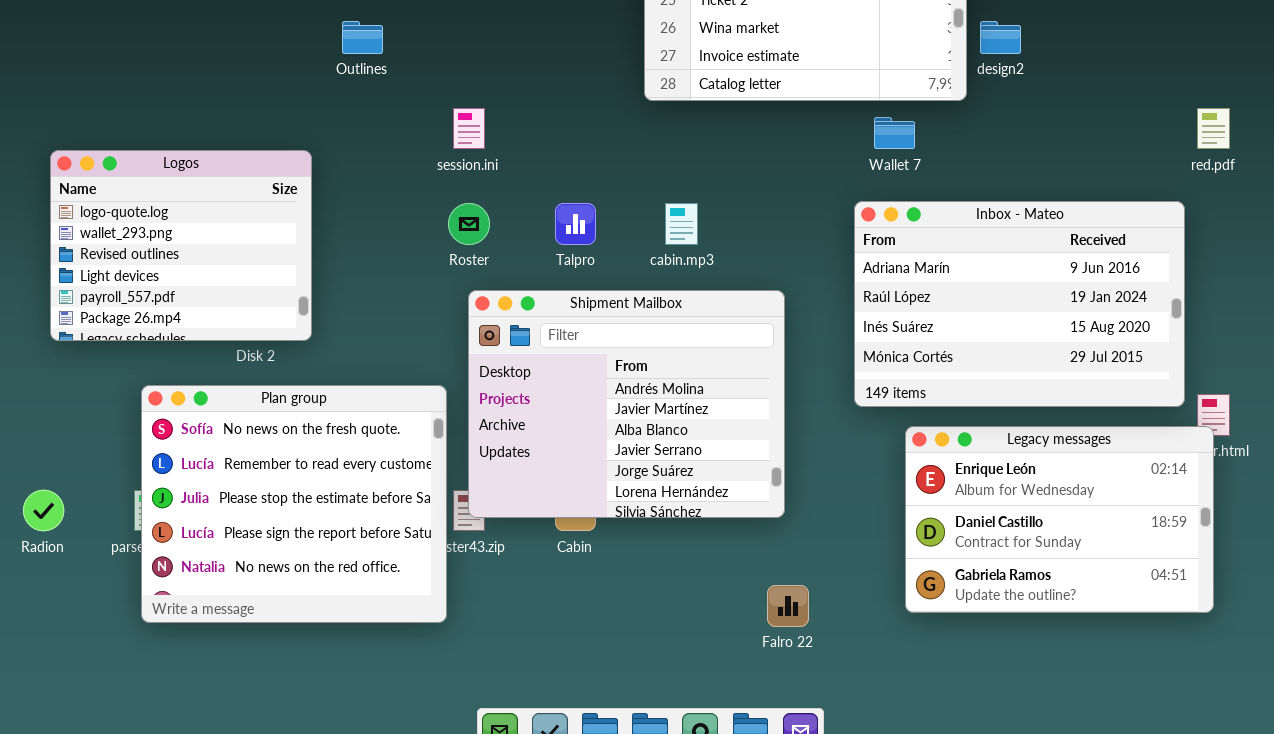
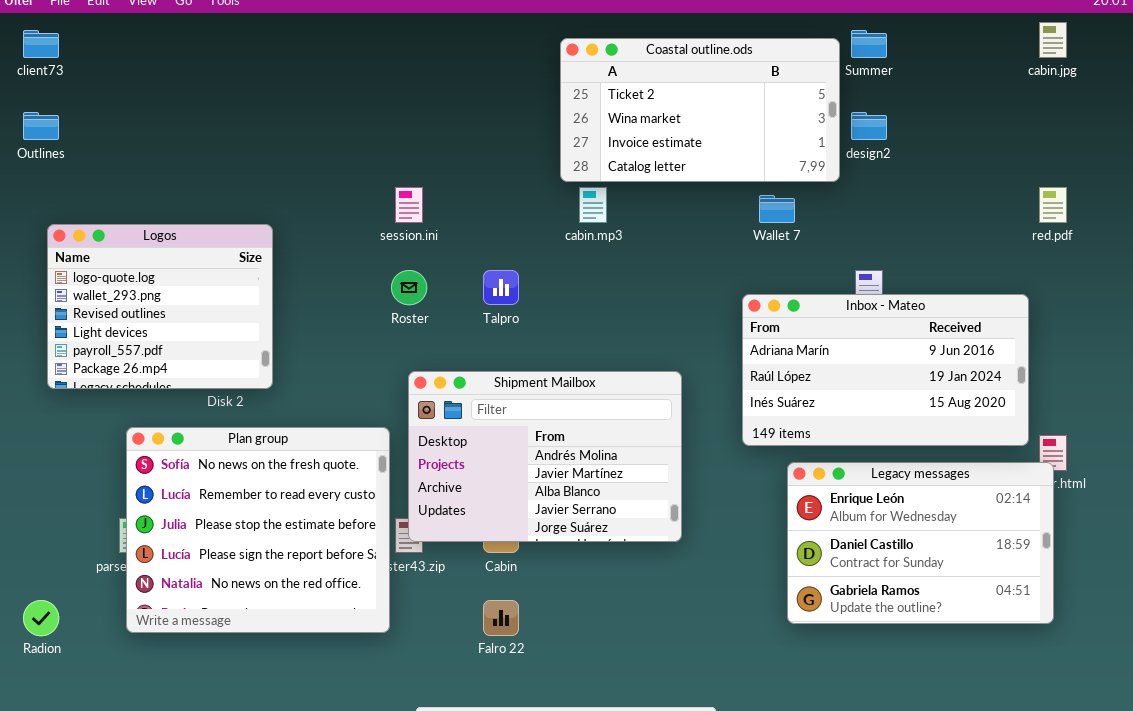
Outlines: [342,21,383,54] -> [23,112,59,140], moved
Inbox - Mateo: [854,201,1185,407] -> [742,294,1029,446], resized
cabin.mp3: [665,203,698,245] -> [579,187,607,223], moved
Shipment Mailbox: [468,290,785,518] -> [408,371,682,542], resized
Radion: [23,490,64,531] -> [23,600,59,636], moved
Falro 22: [767,585,809,627] -> [483,600,519,636], moved

